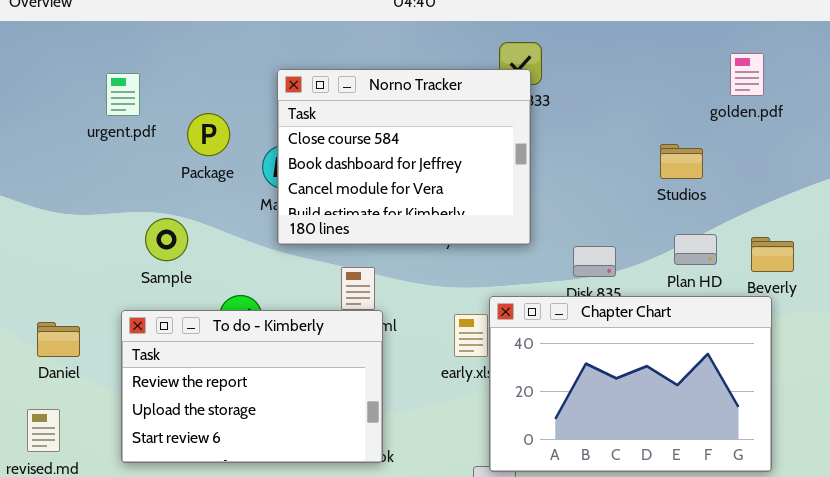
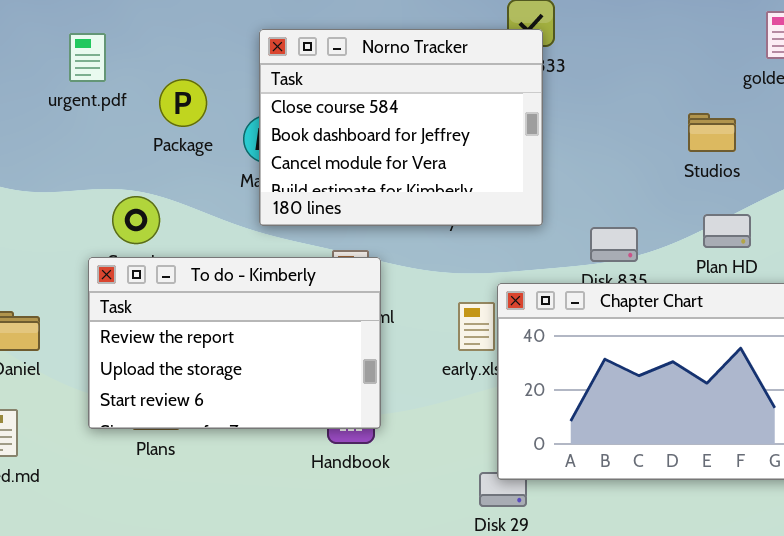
To do - Kimberly: [121,310,383,463] -> [88,257,381,429], moved

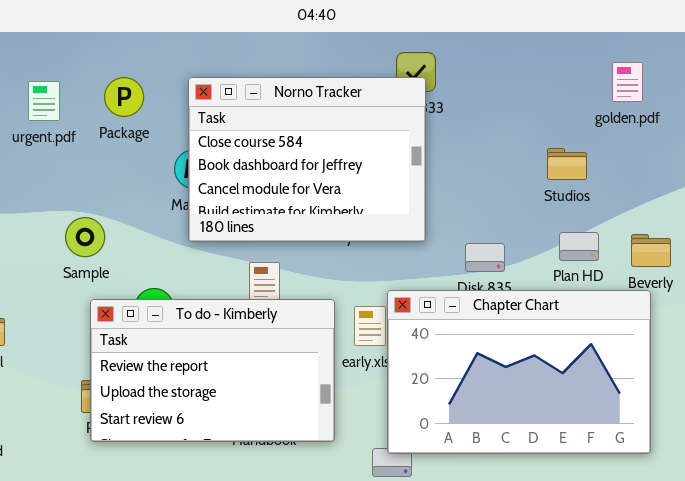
Package: [159,79,207,127] -> [104,77,144,117], moved
To do - Kimberly: [88,257,381,429] -> [90,299,335,442], moved

